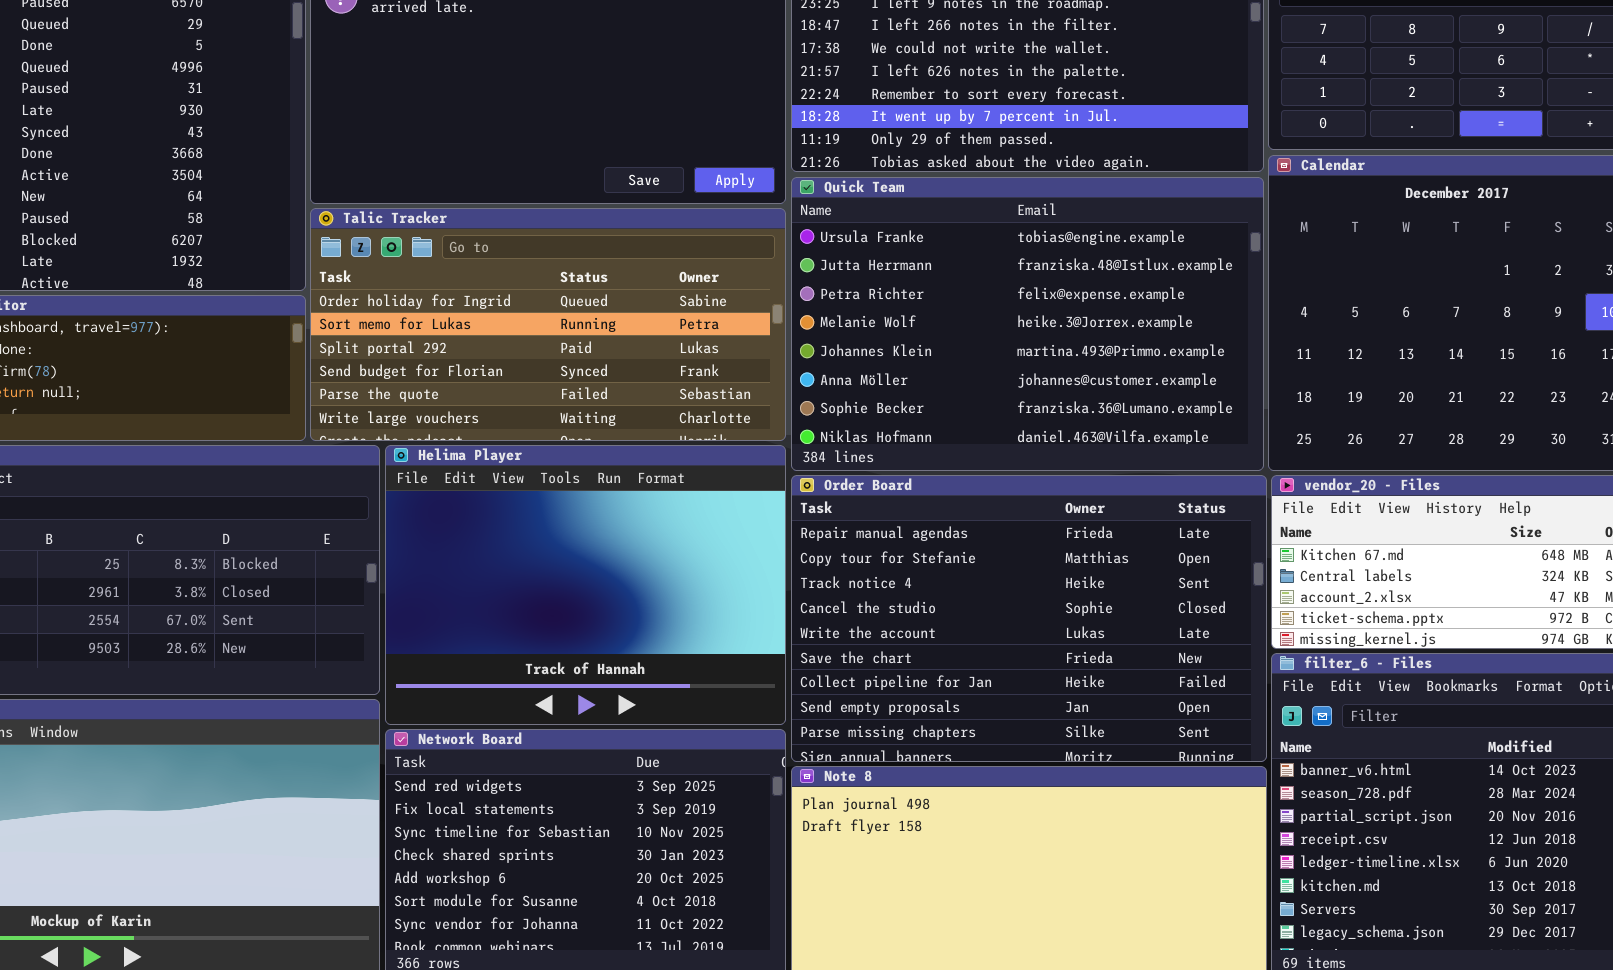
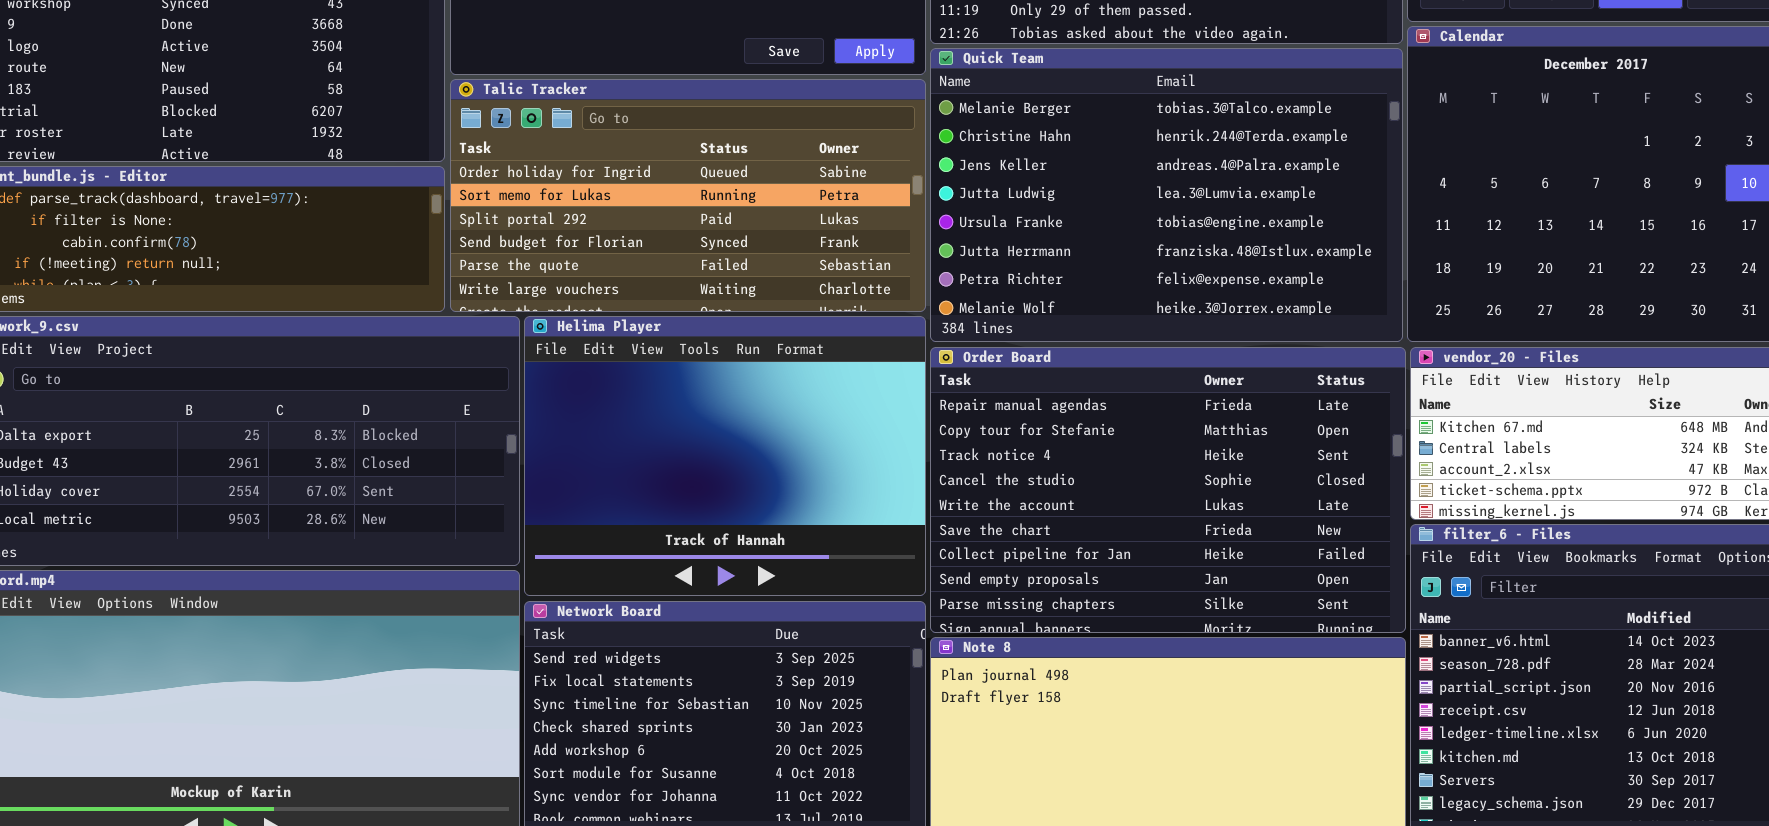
Quick Team: [791,177,1264,471] -> [930,48,1403,342], scrolled up 4 rows

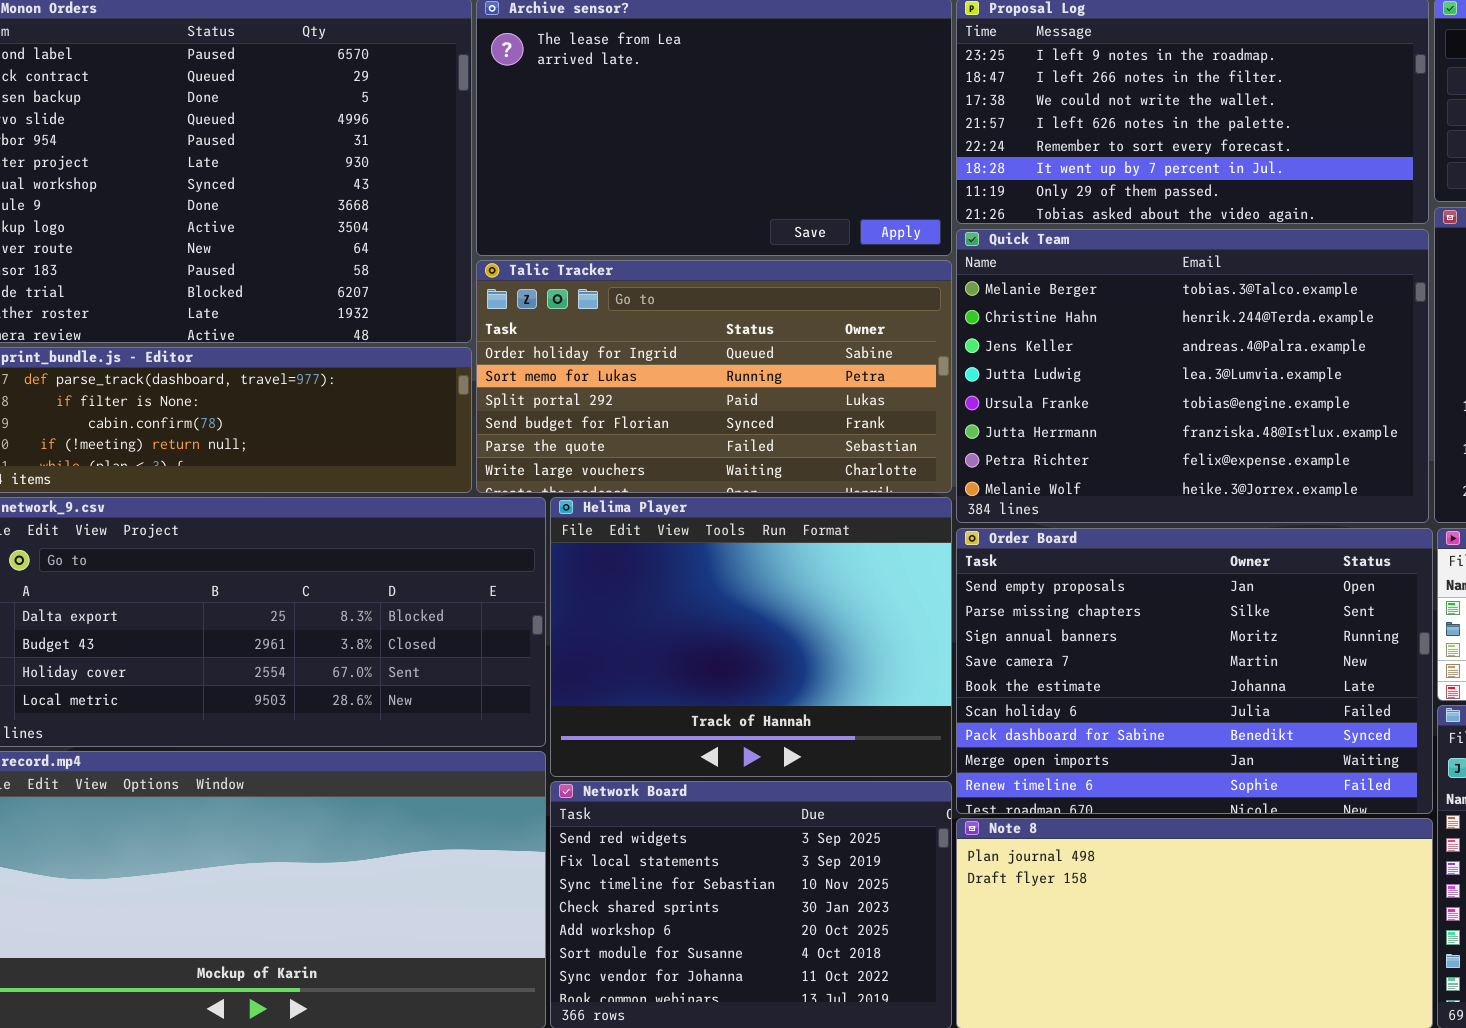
Order Board: [930,347,1406,633] -> [956,528,1433,814], scrolled down 7 rows

